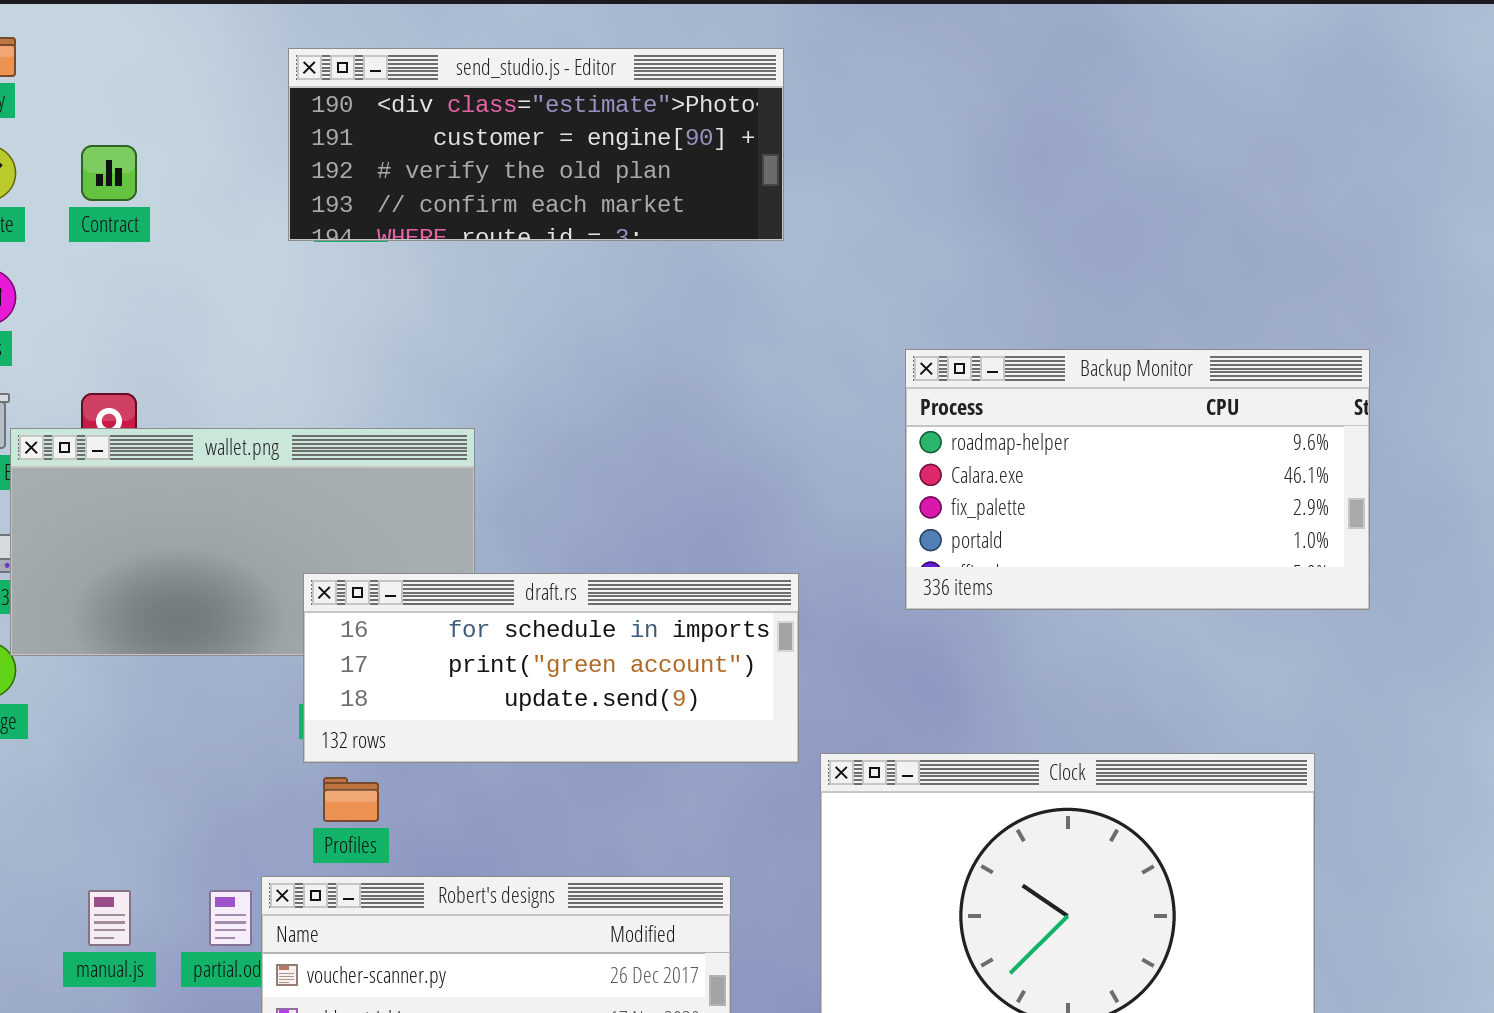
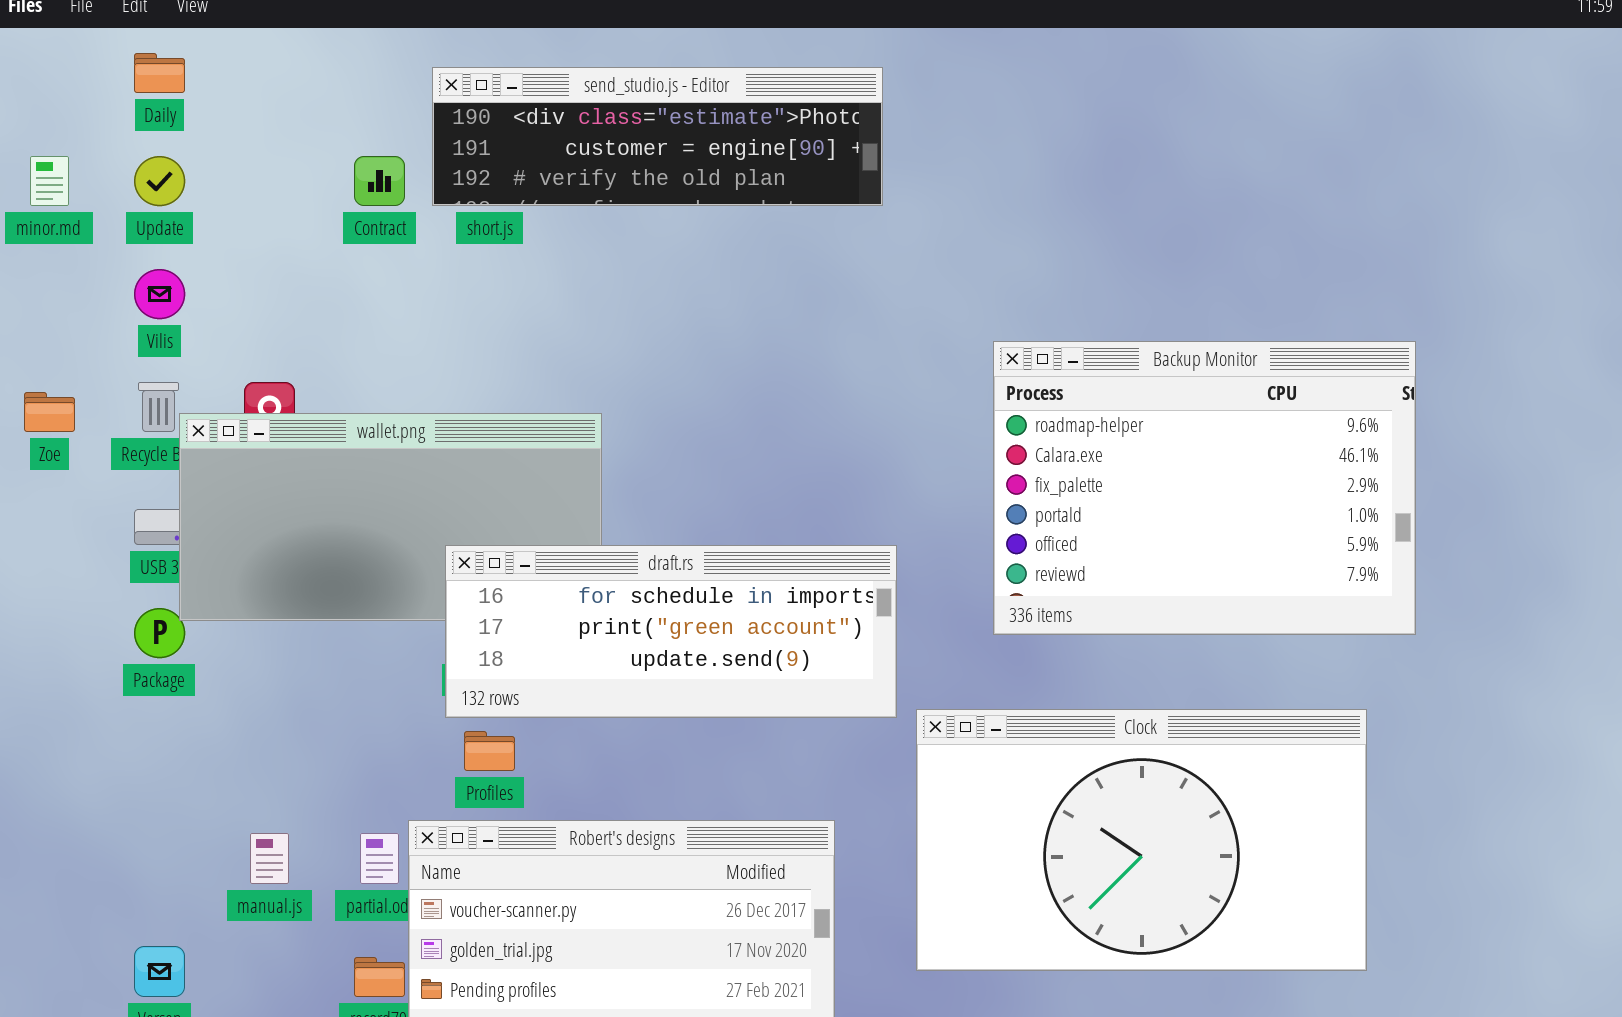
send_studio.js - Editor: [288,48,784,241] -> [432,67,883,206], resized
Contract: [81,145,137,201] -> [354,156,405,206], moved
Backup Monitor: [905,349,1370,610] -> [993,341,1416,635], resized

